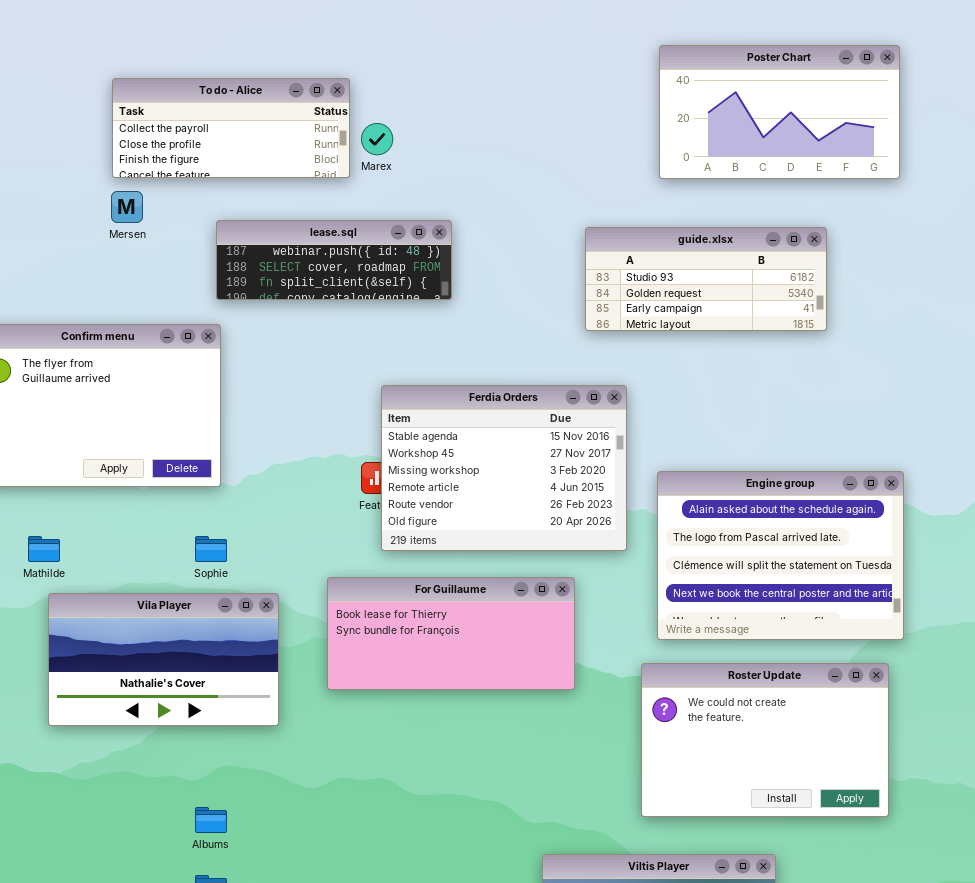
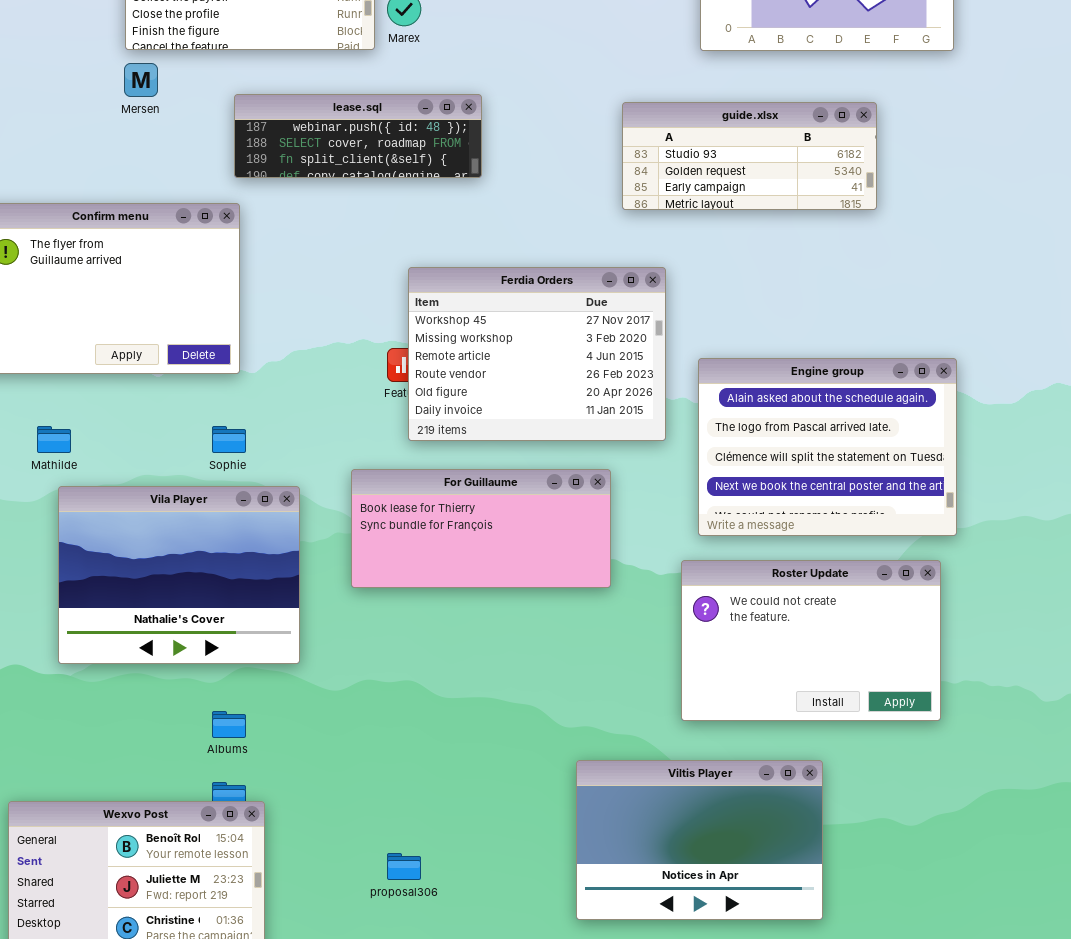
Ferdia Orders: [381,385,627,551] -> [408,267,666,441], scrolled down 1 row
Vila Player: [48,593,279,726] -> [58,486,300,664], resized

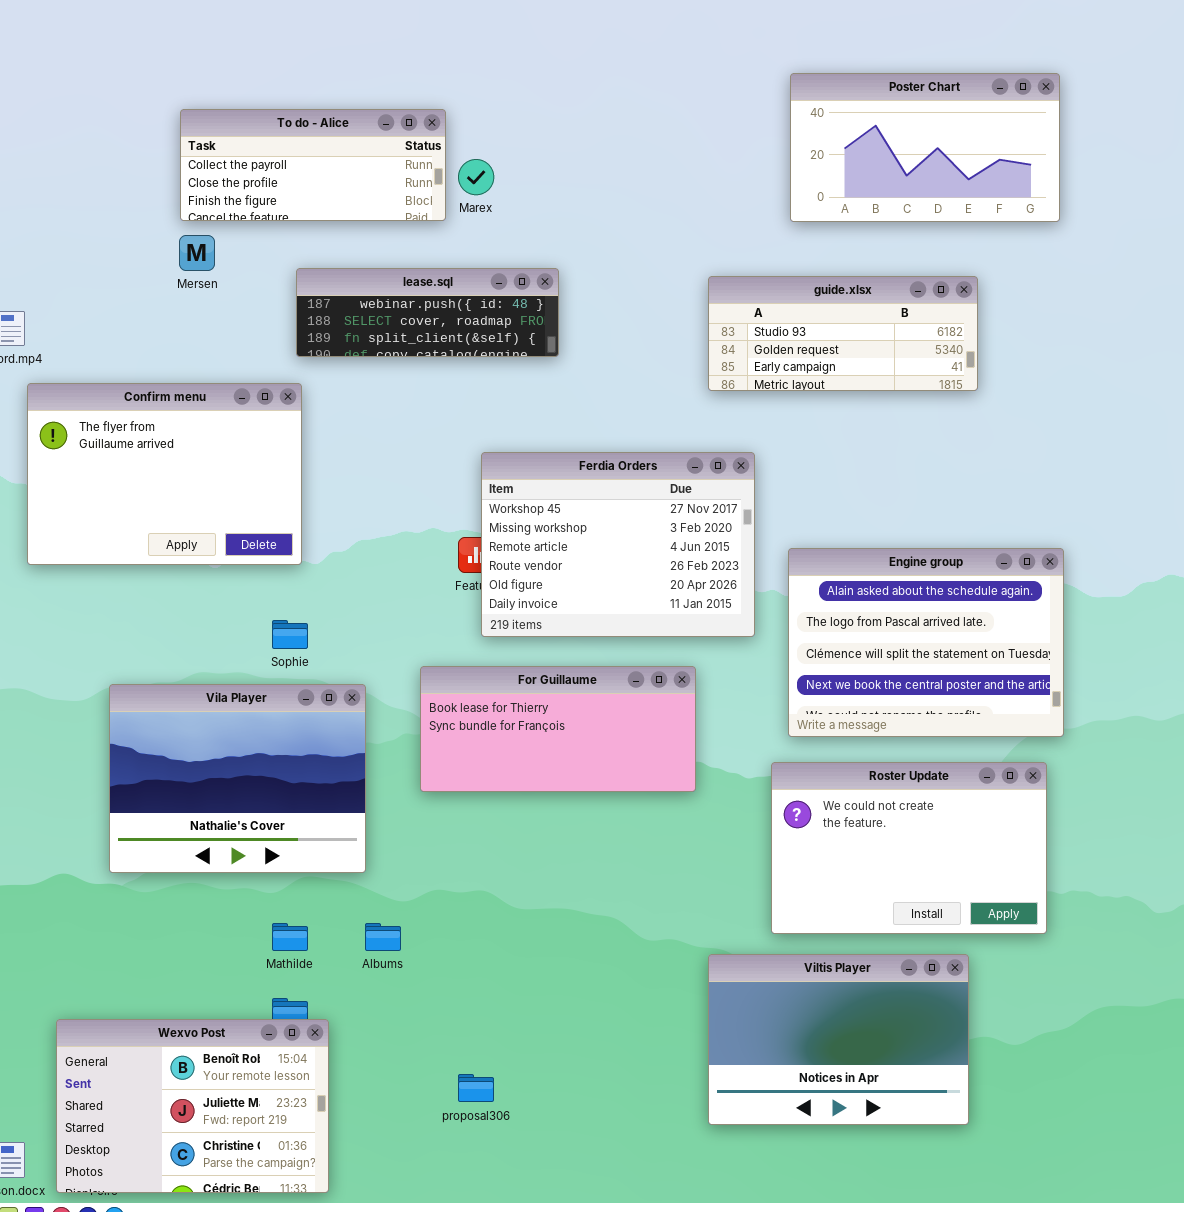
Mathilde: [37,426,71,453] -> [272,923,308,951], moved
Albums: [212,711,246,738] -> [365,923,401,951], moved
Viltis Player: [576,760,823,920] -> [708,954,969,1125], moved

